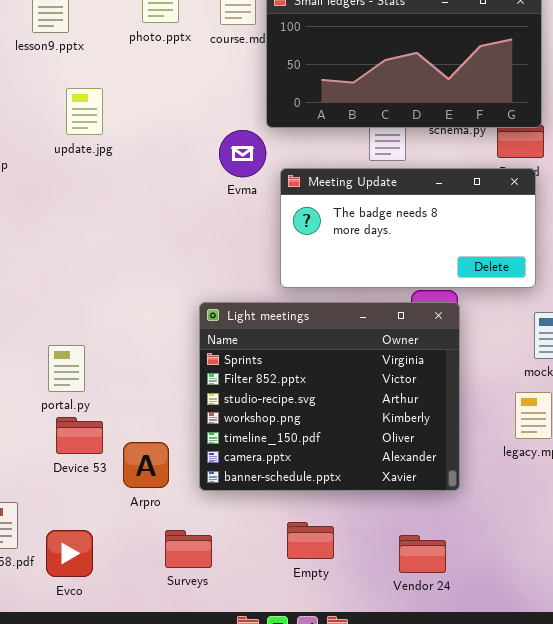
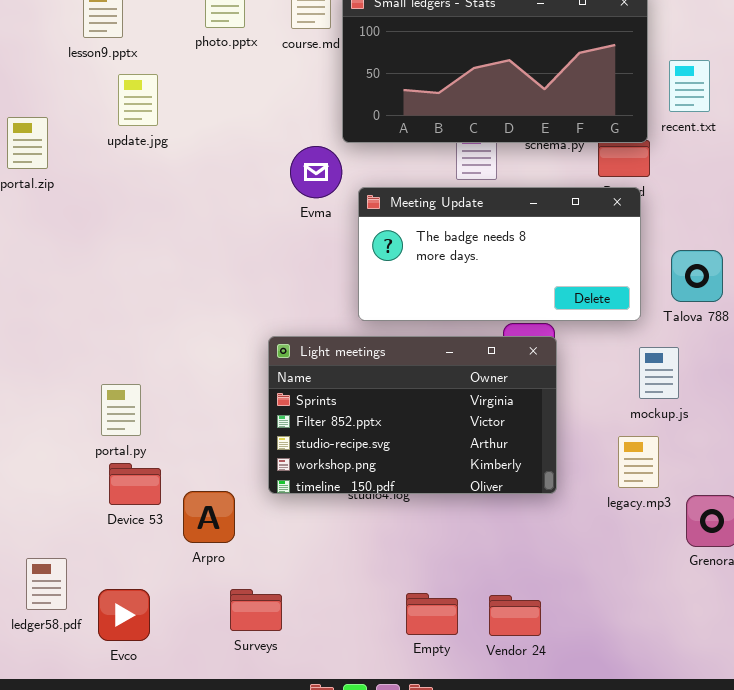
update.jpg: [66,88,103,135] -> [118,74,158,126], moved
Light meetings: [199,302,460,491] -> [268,336,557,494], resized
Empty: [287,522,334,559] -> [406,593,458,635], moved

